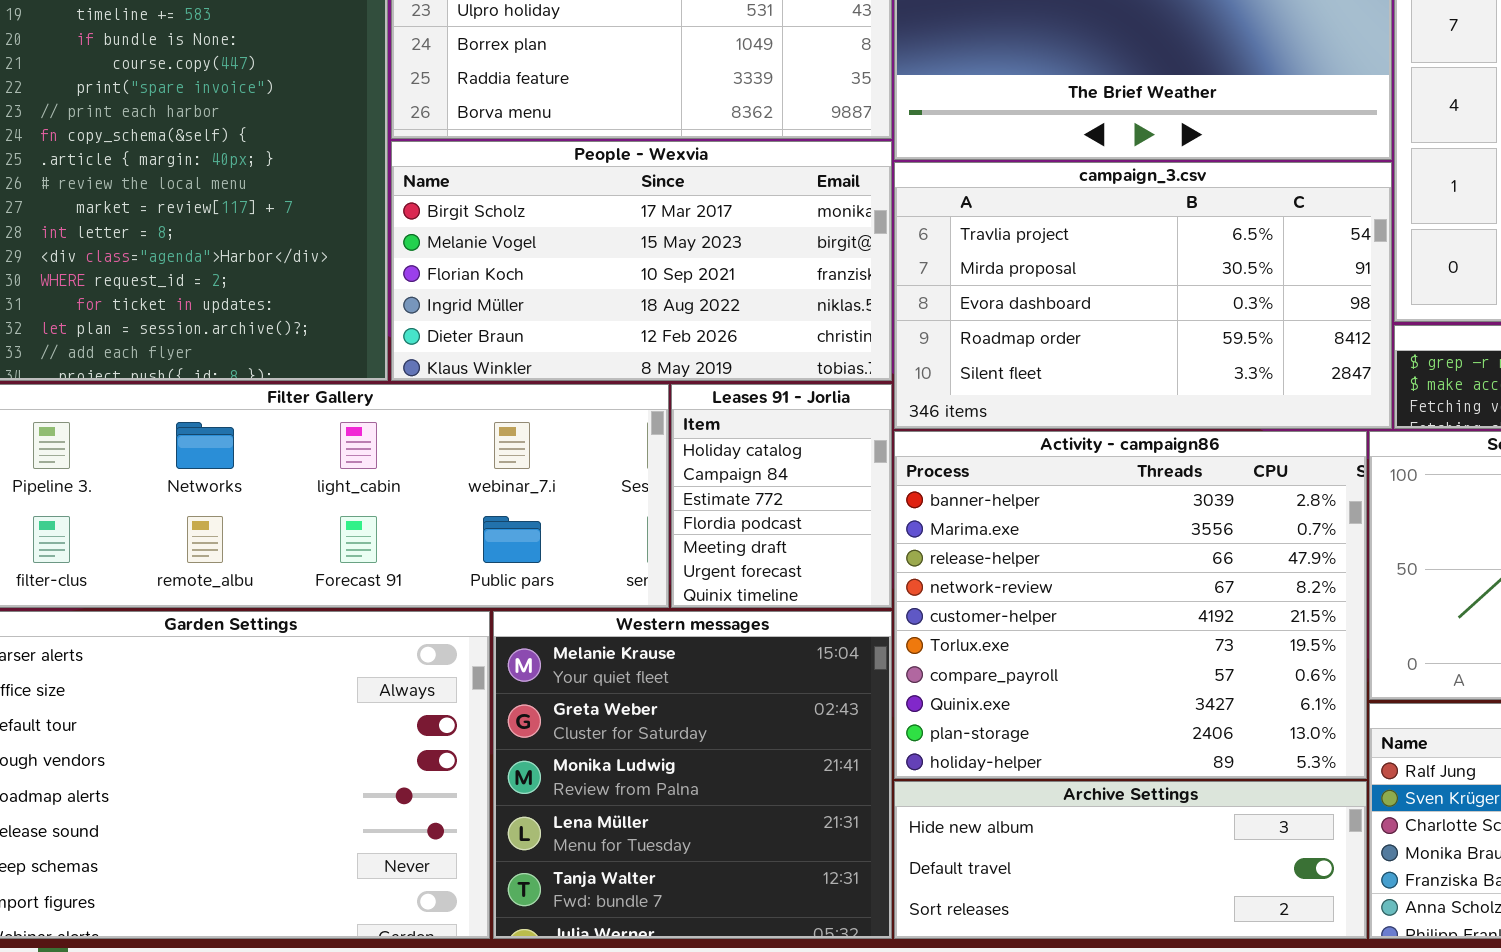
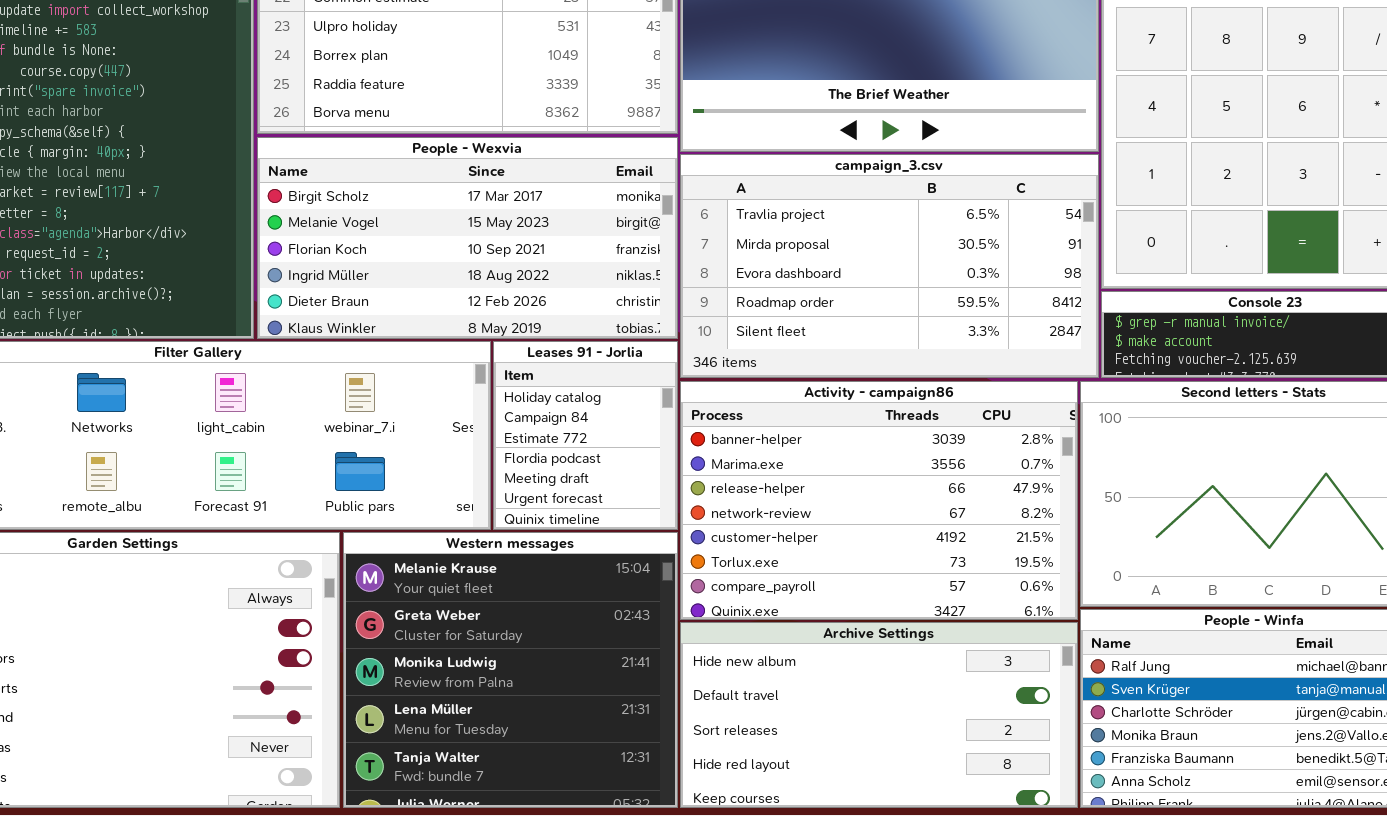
Activity - campaign86: [894,431,1367,779] -> [680,381,1078,620], resized
Archive Settings: [894,781,1367,939] -> [680,622,1078,808], resized

